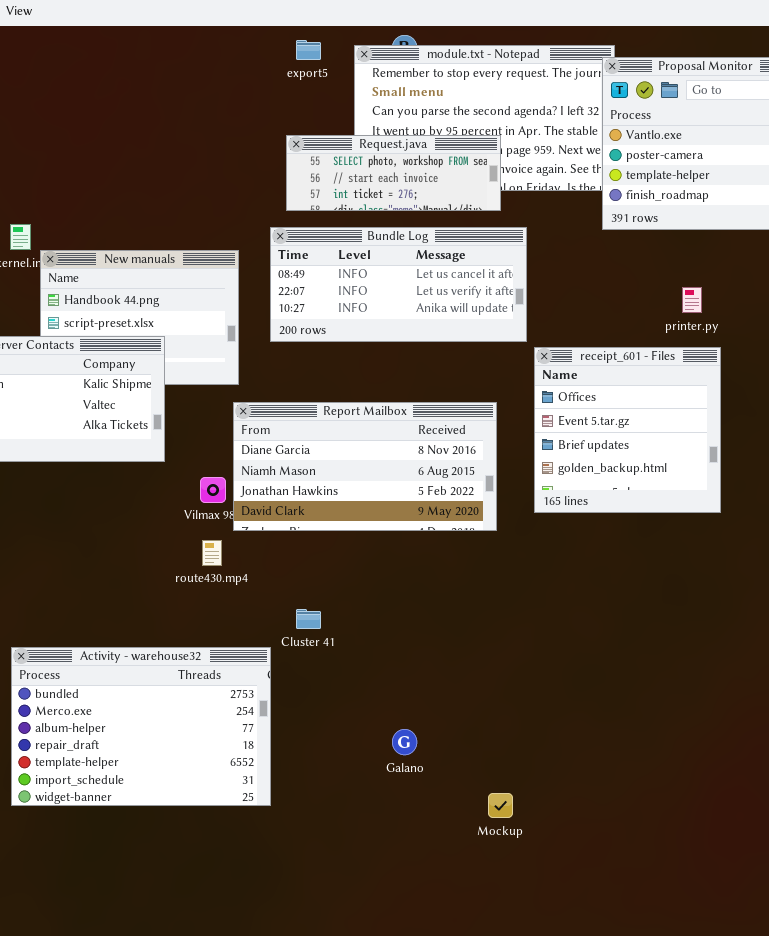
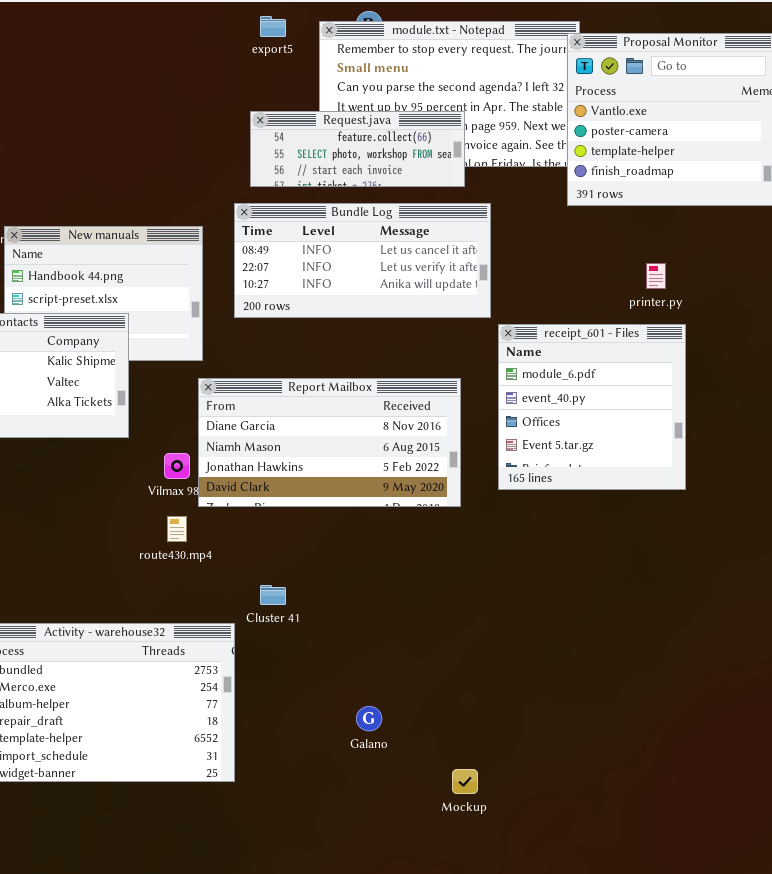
Request.java: [286,135,501,211] -> [250,111,465,187], scrolled up 1 row
receipt_601 - Files: [534,347,721,513] -> [498,324,686,490], scrolled up 2 rows

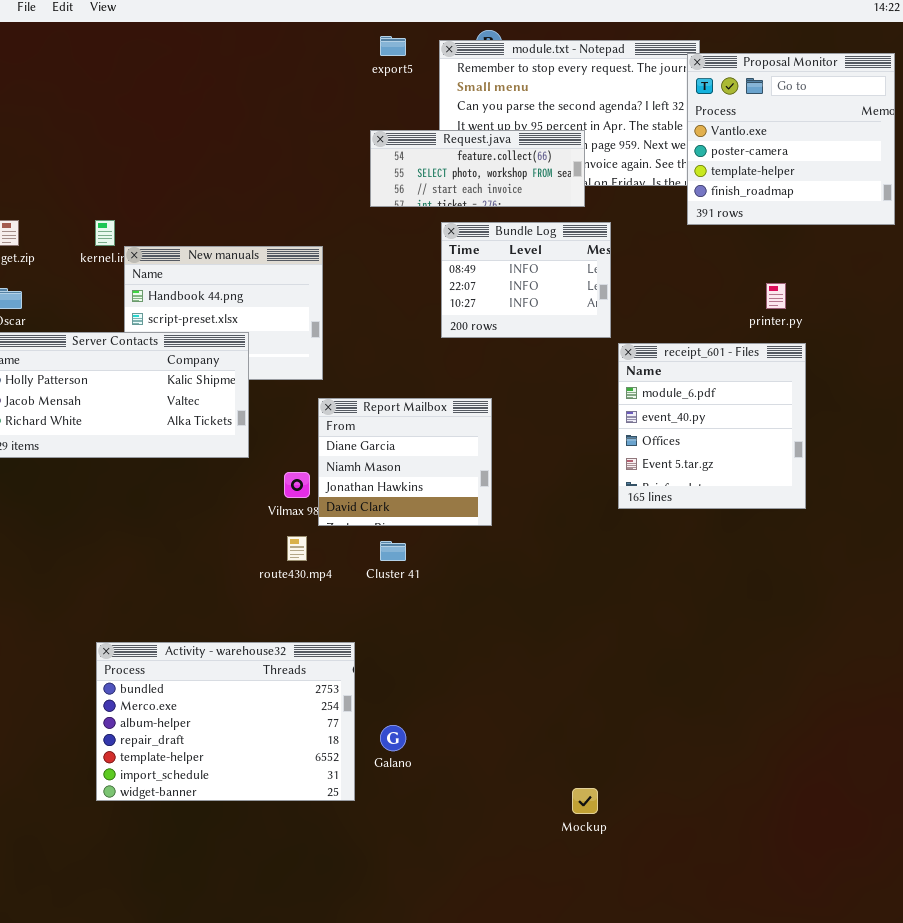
Bundle Log: [234,203,491,318] -> [441,222,611,338], resized
Report Mailbox: [198,378,461,507] -> [318,398,492,526], resized
Cluster 41: [260,585,286,605] -> [380,541,406,561], moved
Galano: [356,706,382,731] -> [380,725,406,751], moved

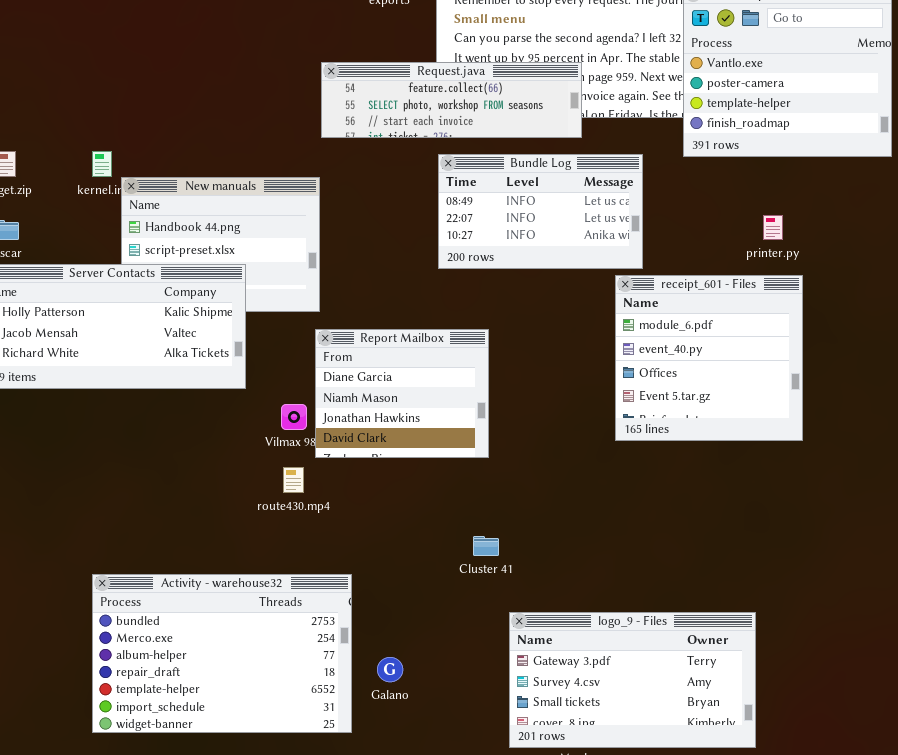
Request.java: [370,130,585,207] -> [321,62,582,138], resized
Bundle Log: [441,222,611,338] -> [438,154,643,269], resized
Cluster 41: [380,541,406,561] -> [473,536,499,556], moved
logo_9 - Files: none -> [509,612,756,748], opened

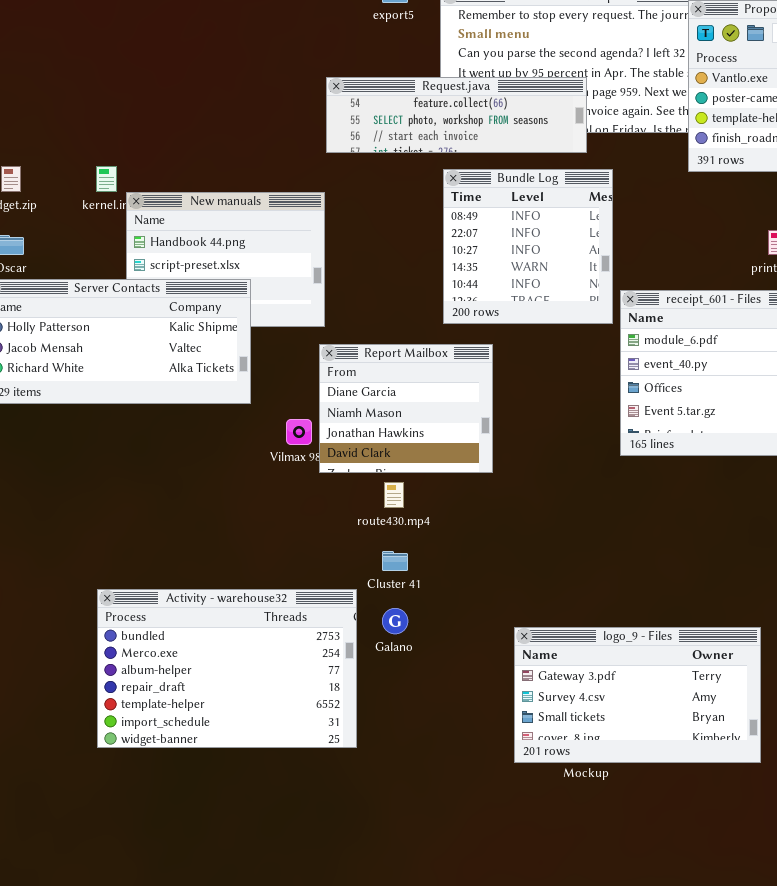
Bundle Log: [438,154,643,269] -> [443,169,613,324], resized
route430.mp4: [283,467,304,493] -> [384,482,404,508], moved
Cluster 41: [473,536,499,556] -> [382,551,408,571], moved
Galano: [377,657,403,682] -> [382,608,408,634], moved

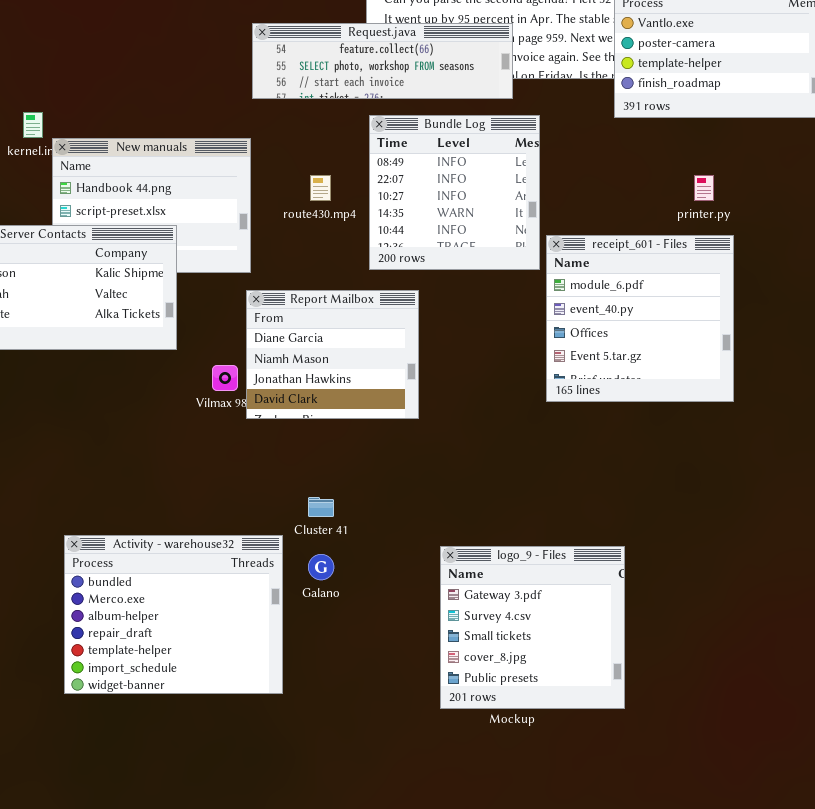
route430.mp4: [384,482,404,508] -> [310,175,331,201], moved
Activity - warehouse32: [97,589,357,748] -> [64,535,283,694], resized
logo_9 - Files: [514,627,761,763] -> [440,546,625,709], resized

